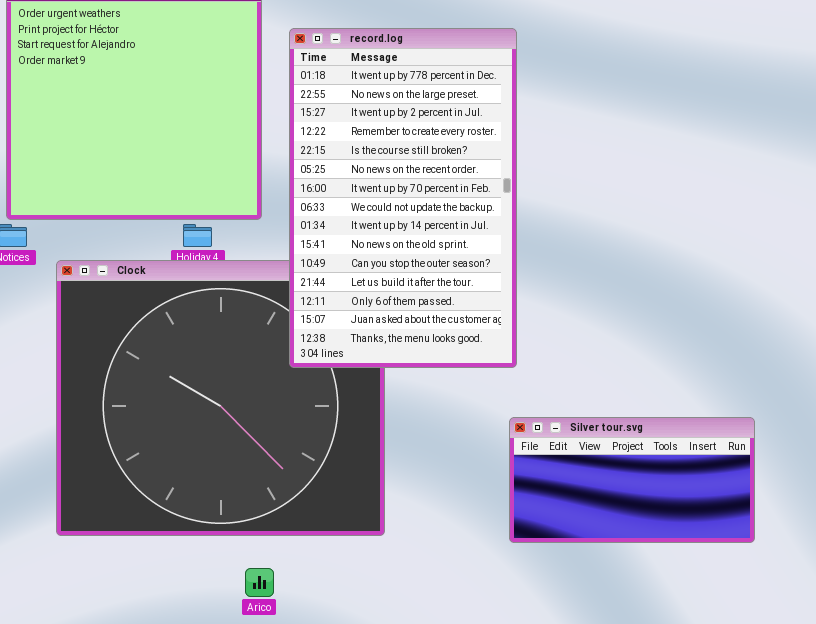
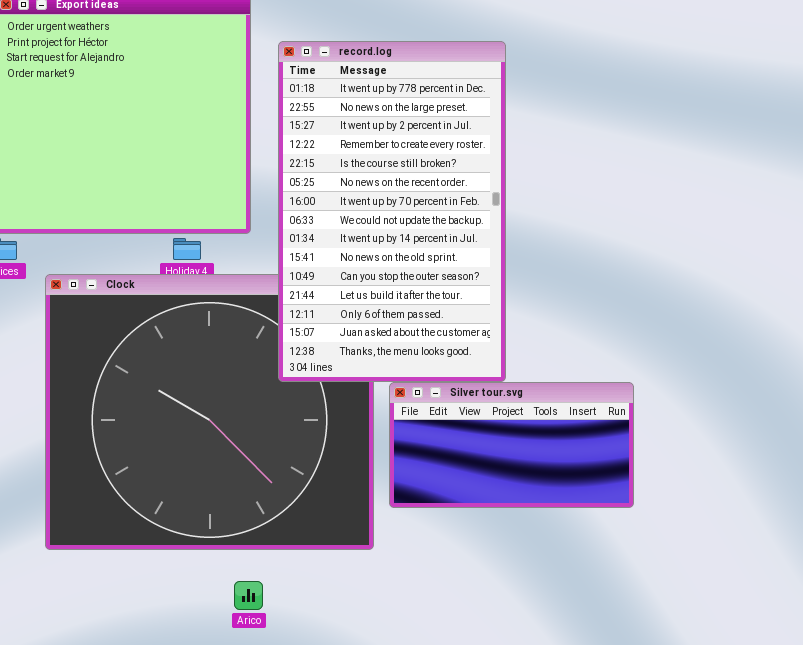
Silver tour.svg: [509,417,755,543] -> [389,382,634,508], moved

